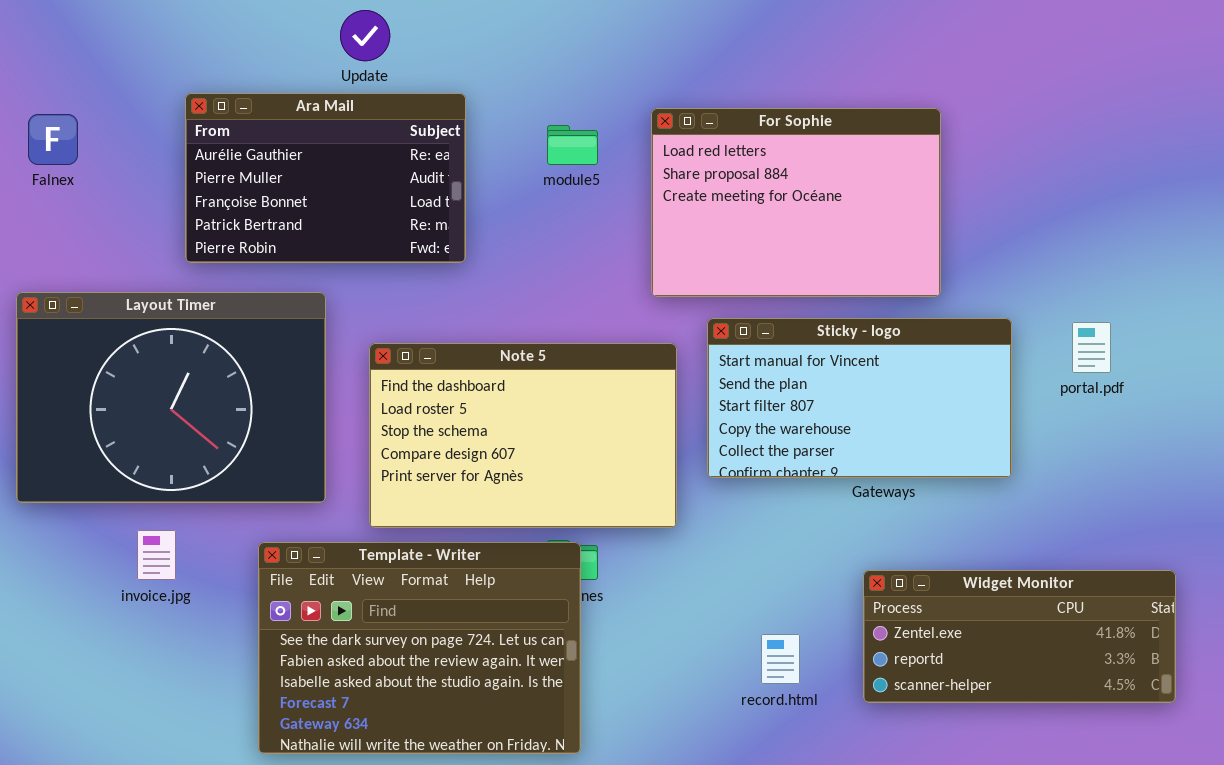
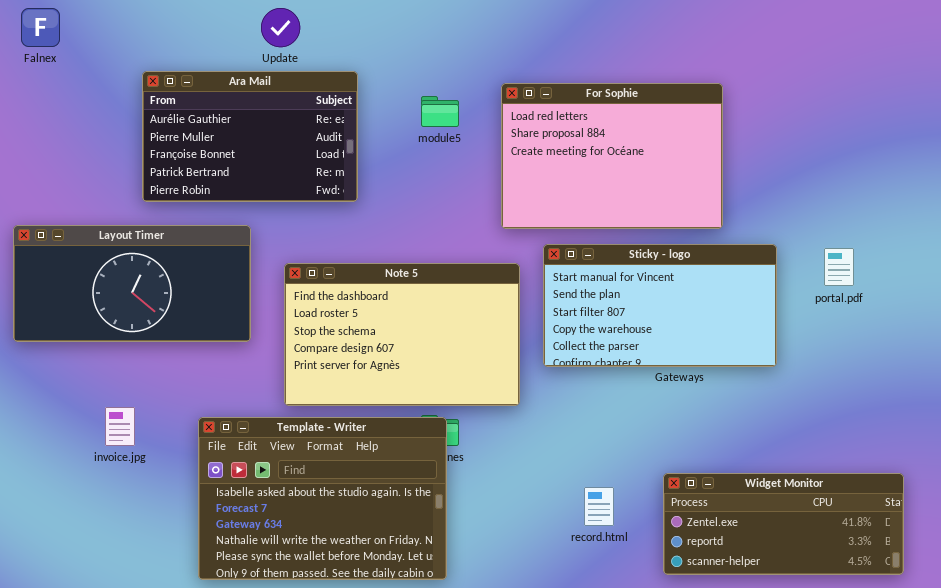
Falnex: [28,114,78,165] -> [21,8,60,47], moved
Layout Timer: [16,292,326,503] -> [13,225,251,342], resized
Template - Writer: [258,542,581,754] -> [198,417,447,580], scrolled down 2 rows
Widget Monitor: [863,570,1176,703] -> [663,473,904,575], moved

